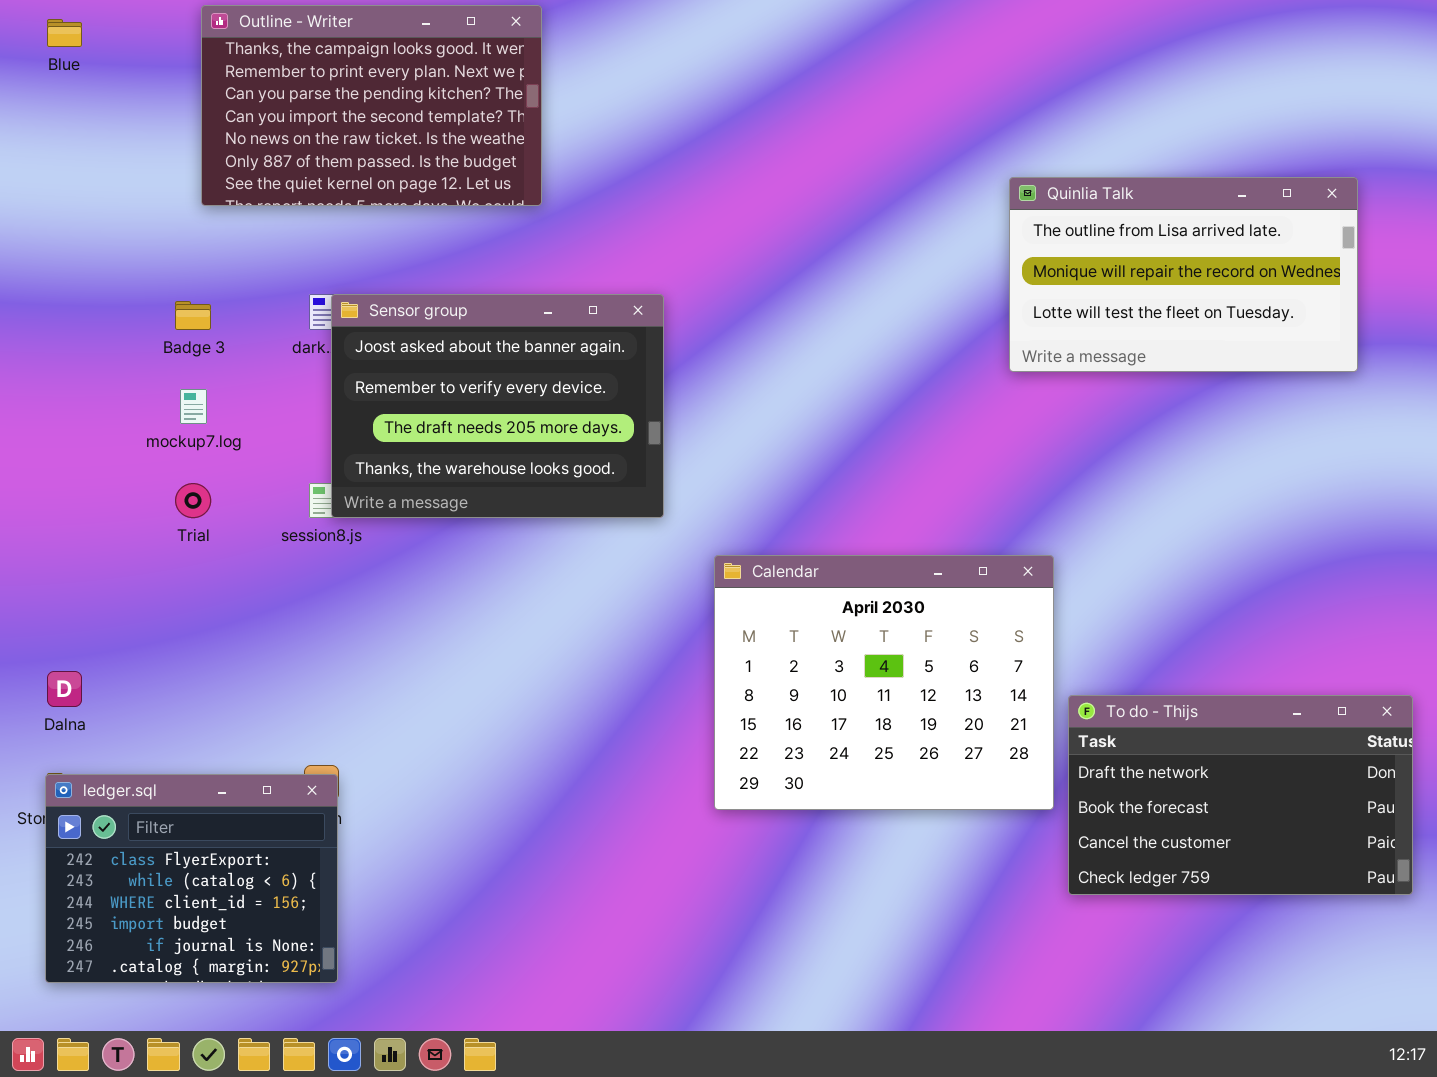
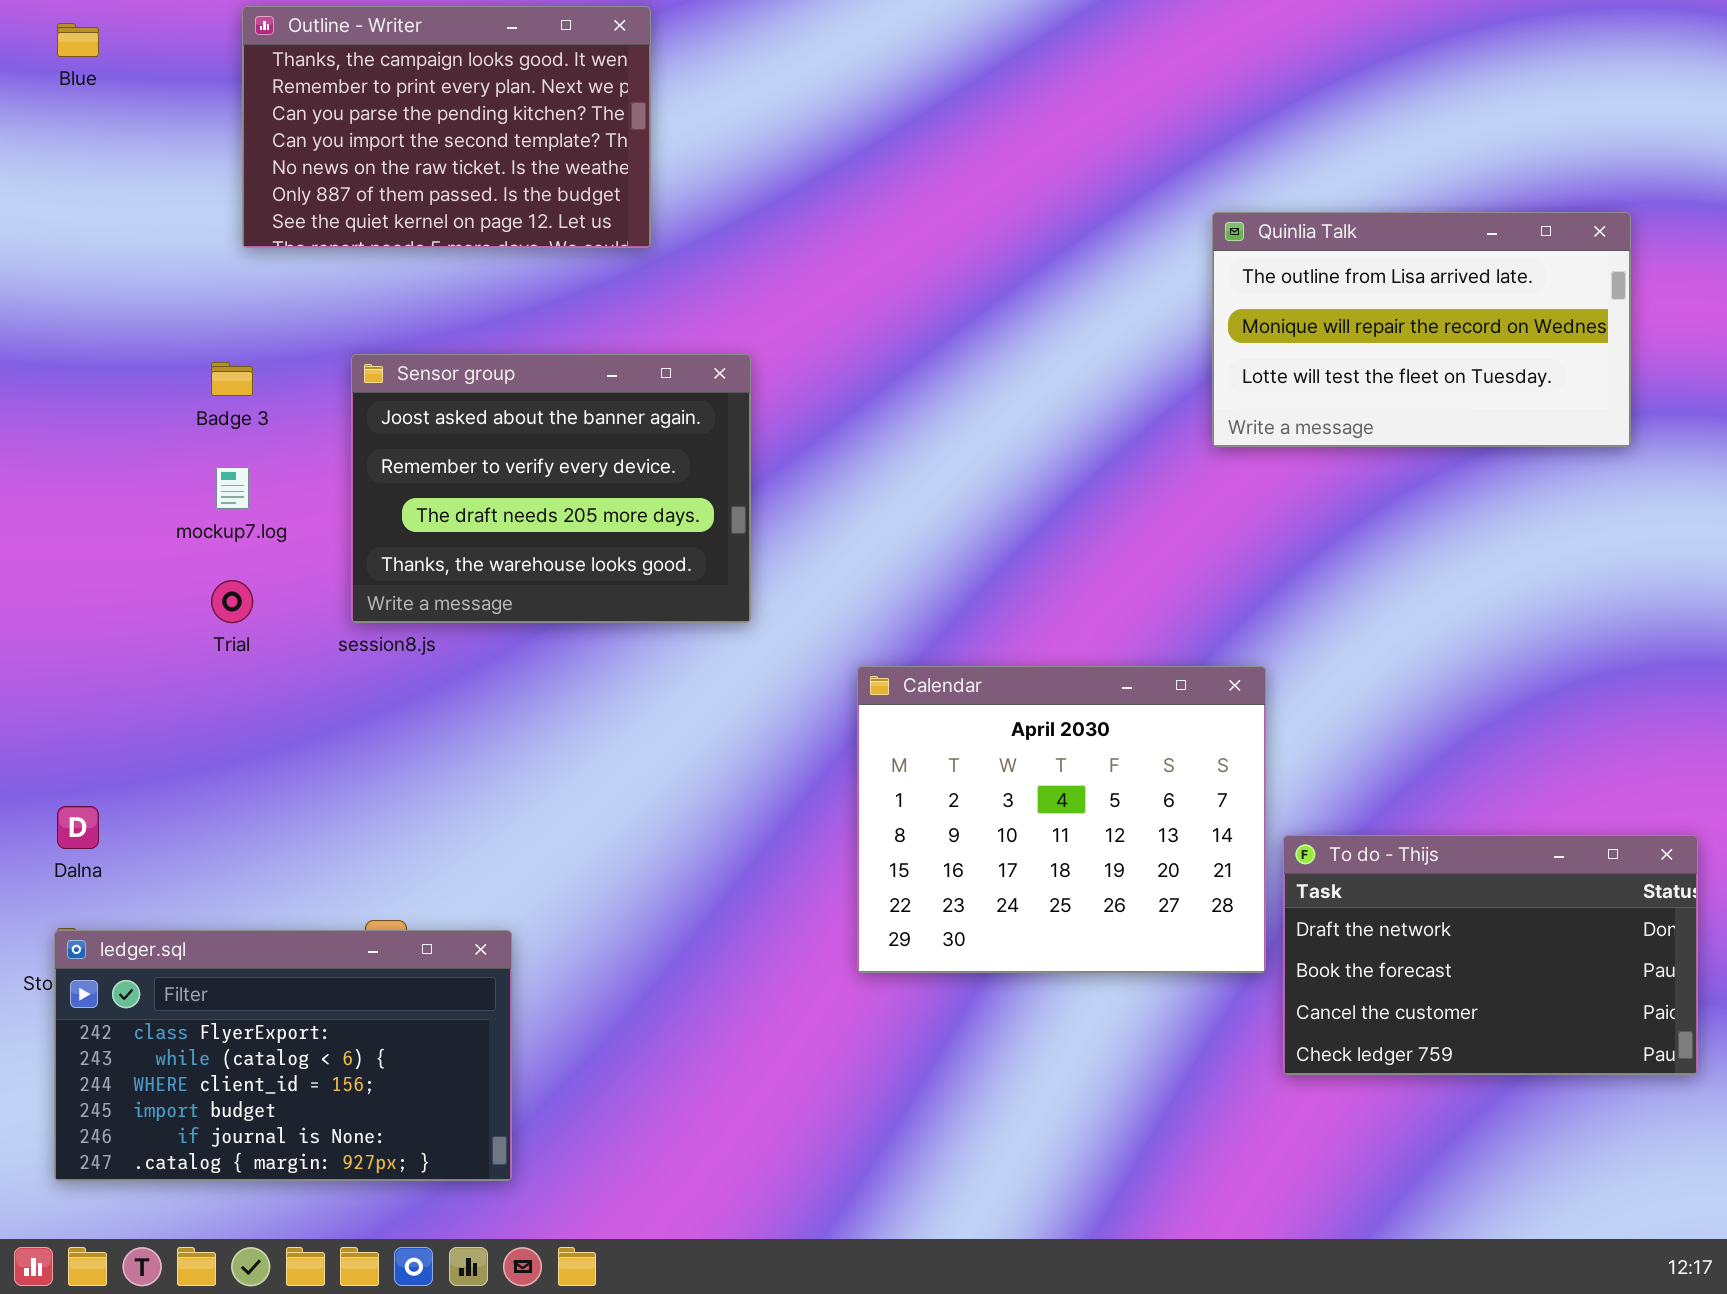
Sensor group: [331,294,664,518] -> [351,354,751,623], moved
ledger.sql: [45,774,338,983] -> [54,930,512,1181], resized

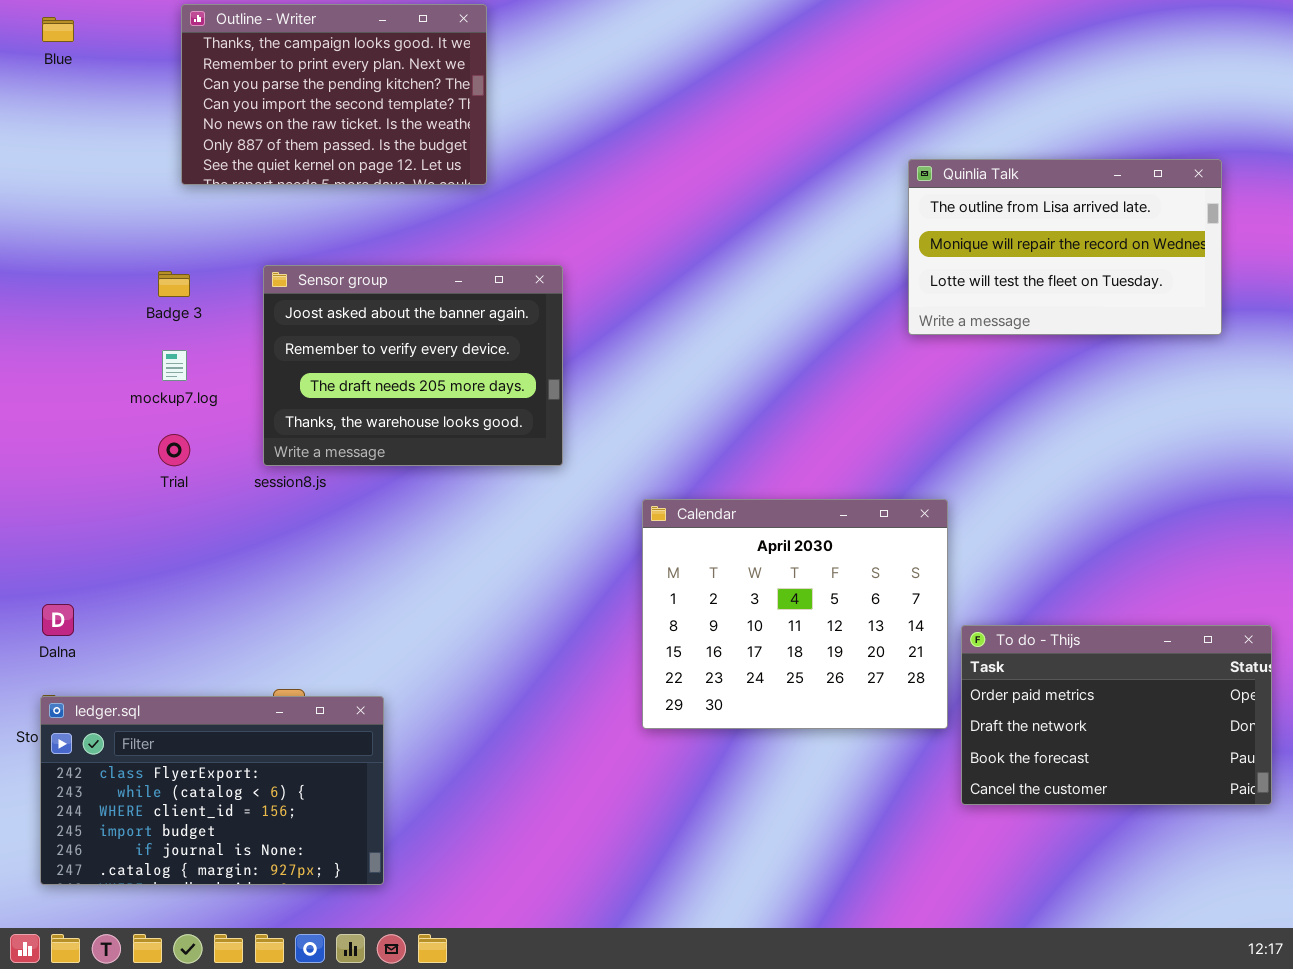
To do - Thijs: [1283,835,1698,1075] -> [961,625,1272,805], scrolled up 1 row

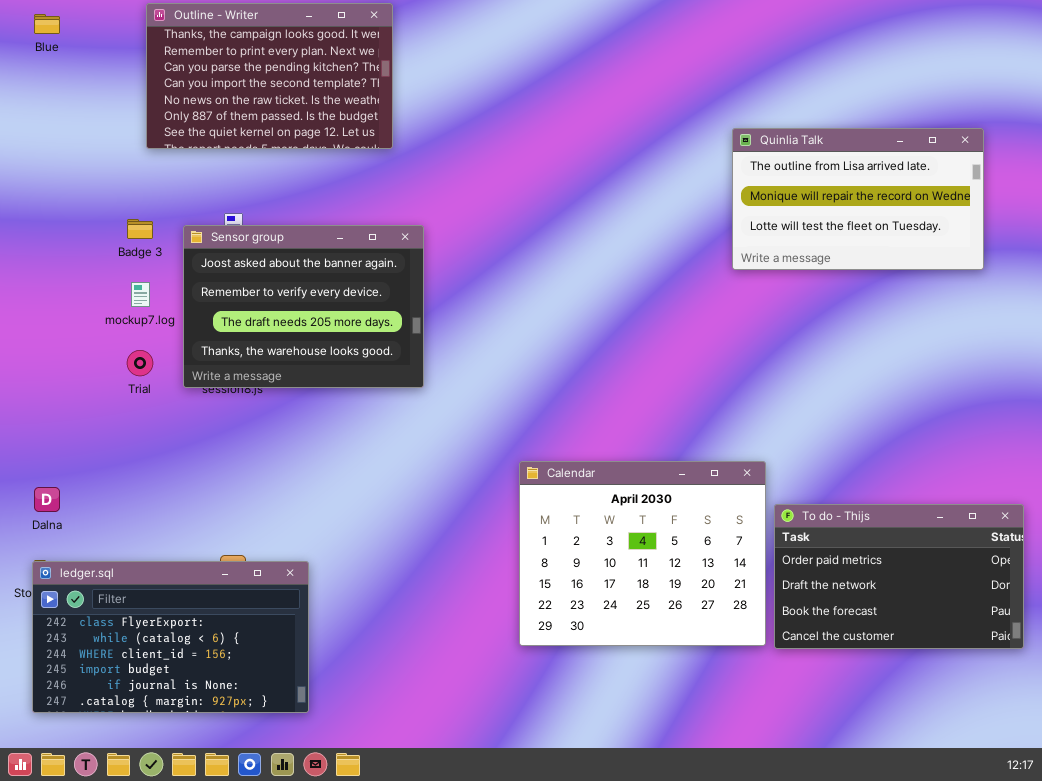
Sensor group: [263,265,563,466] -> [183,225,424,388], moved
Calendar: [642,499,948,729] -> [519,461,766,646], moved

